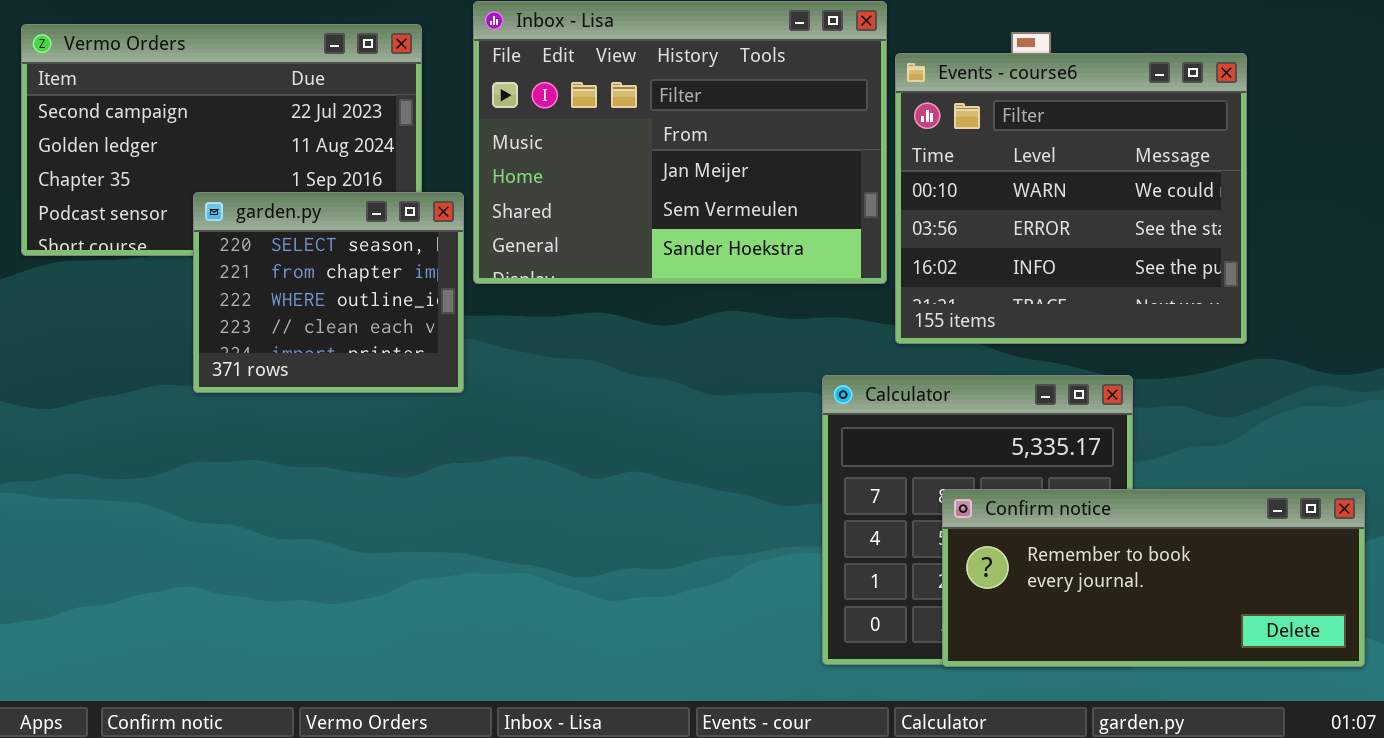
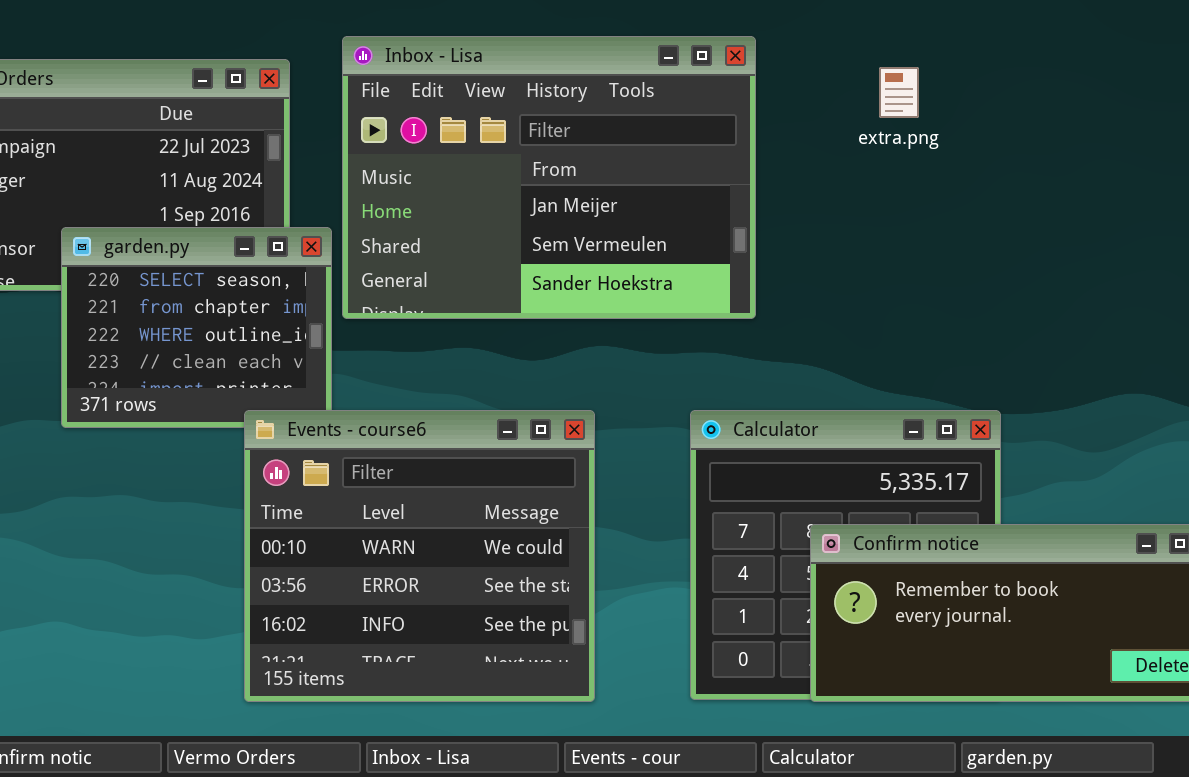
Events - course6: [895,53,1247,344] -> [244,410,595,702], moved

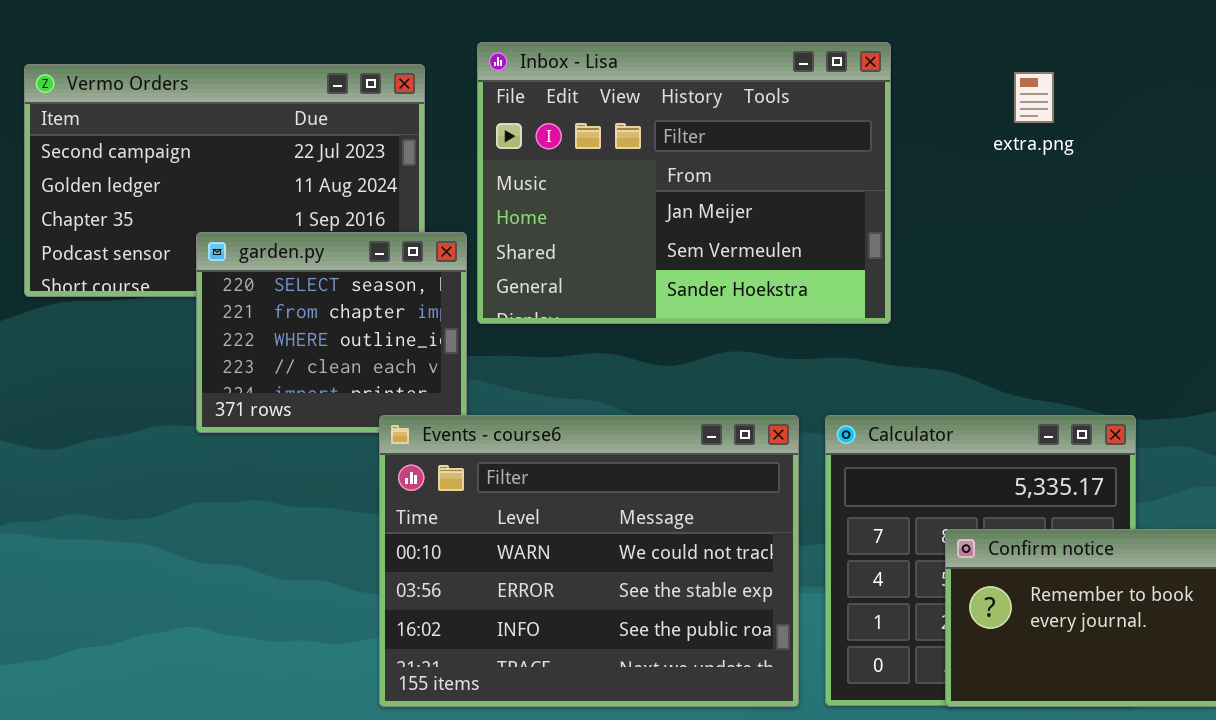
Events - course6: [244,410,595,702] -> [379,415,799,707], resized

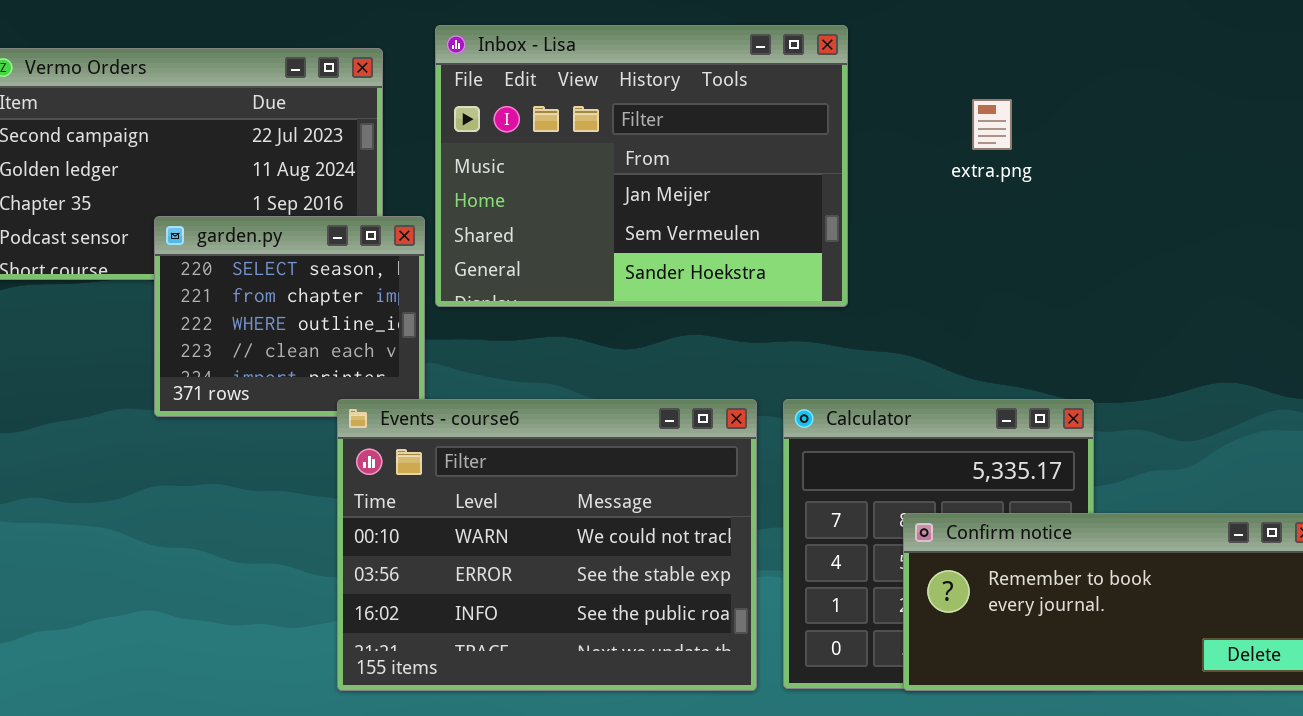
extra.png: [1014,72,1054,123] -> [972,99,1012,150], moved

